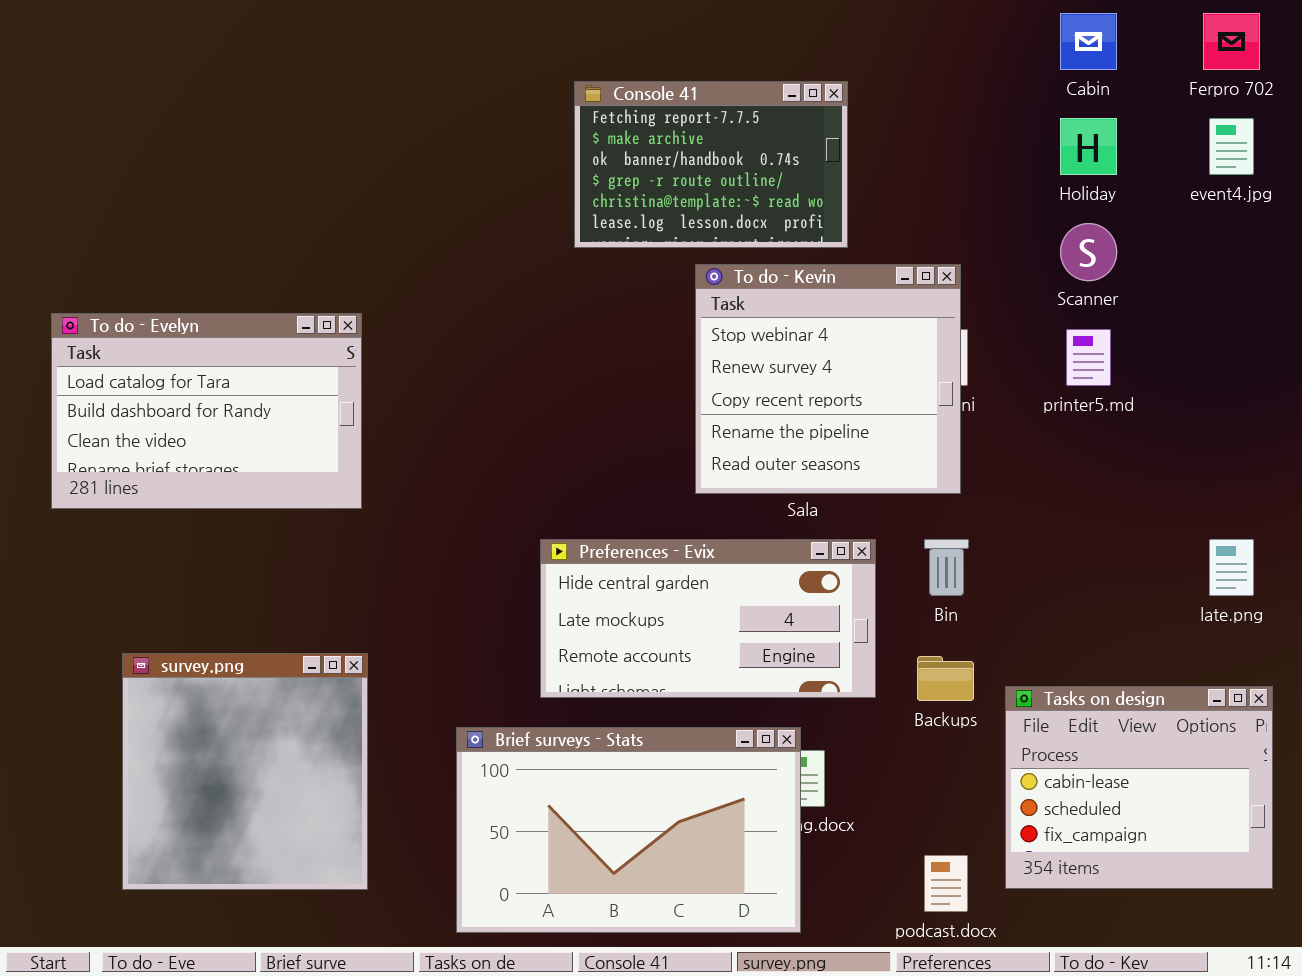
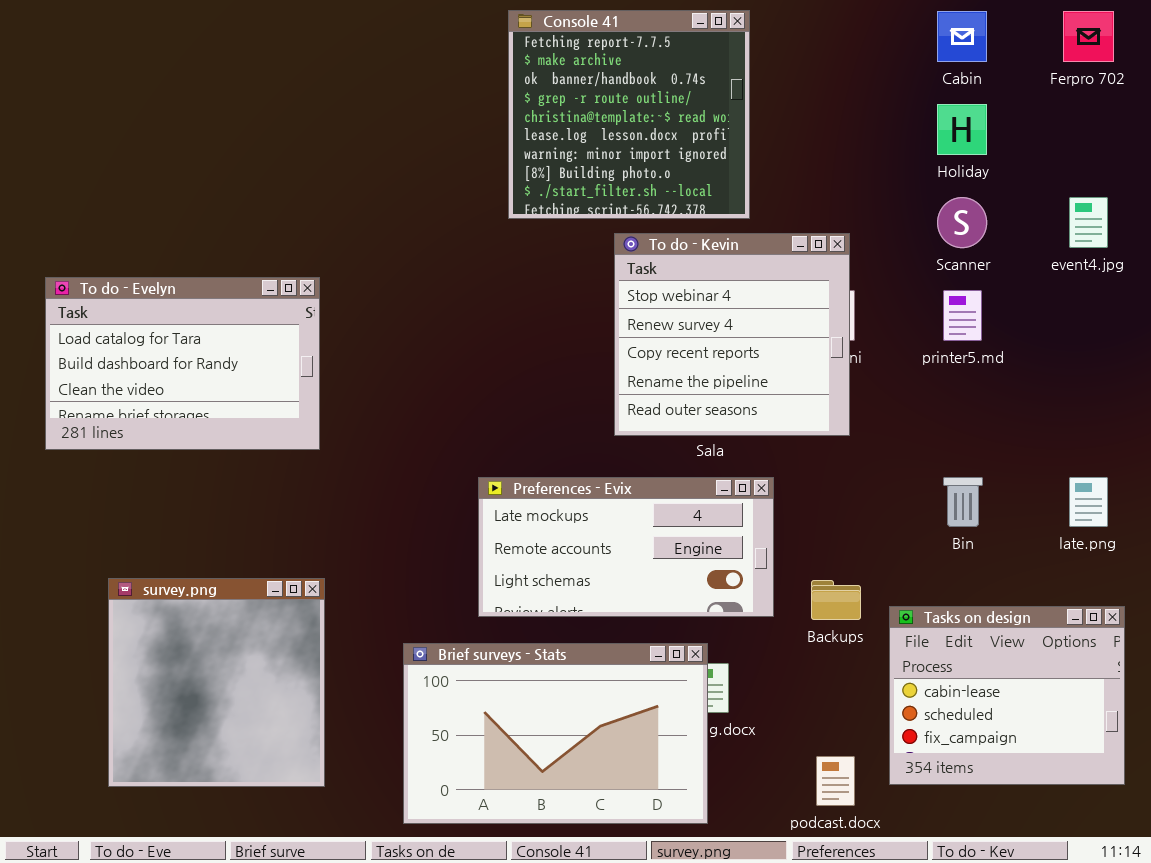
Console 41: [574,81,848,248] -> [508,10,750,219], resized
event4.jpg: [1209,118,1254,175] -> [1069,197,1108,248], moved
Preferences - Evix: [540,539,876,698] -> [478,477,774,617], scrolled down 1 row
Bin: [924,539,969,596] -> [943,477,983,527], moved

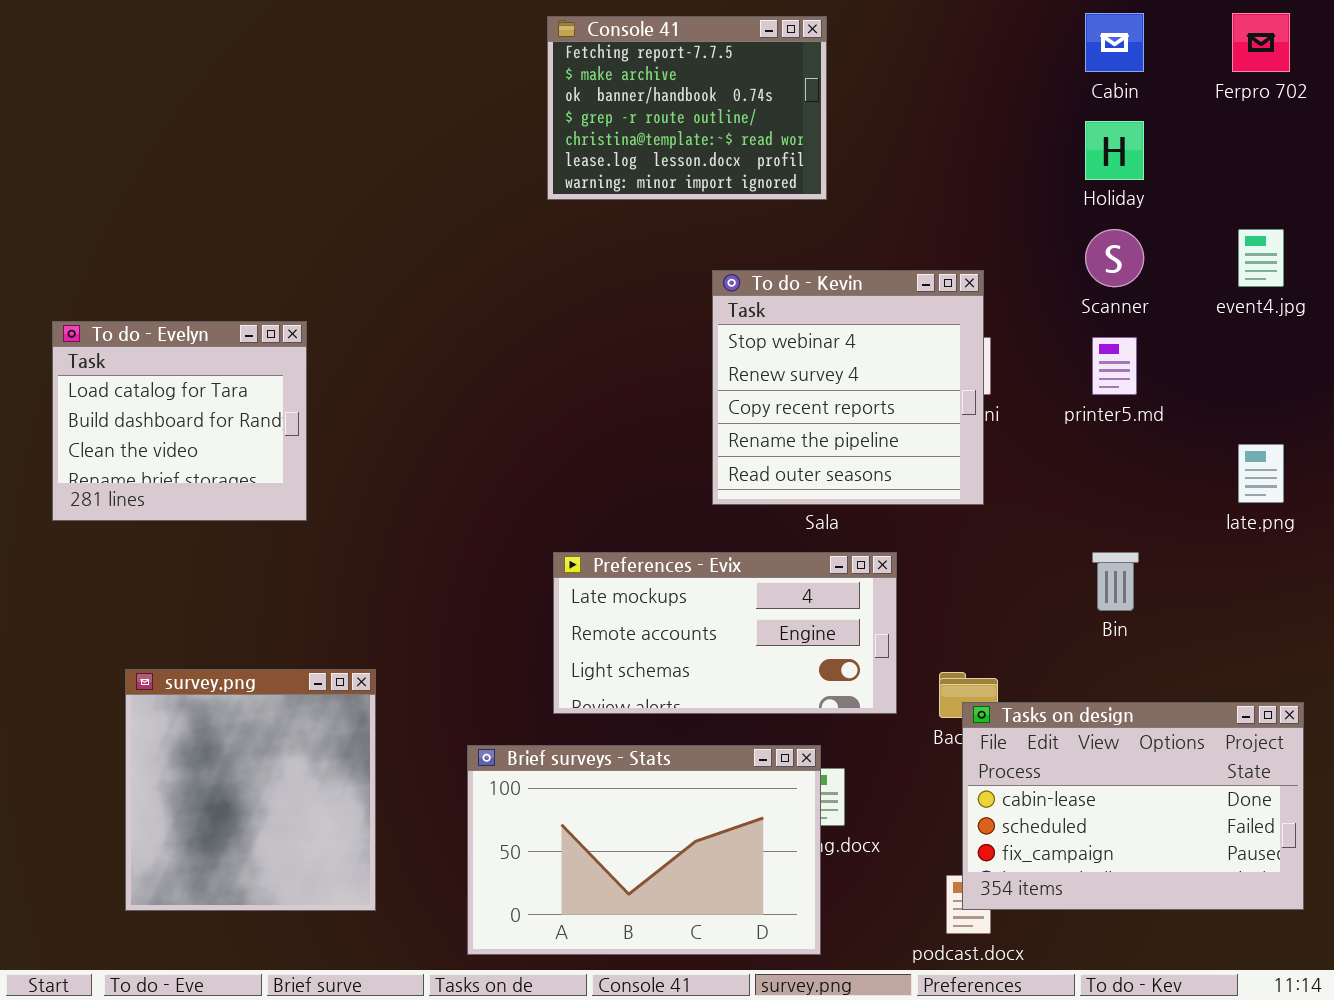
Console 41: [508,10,750,219] -> [547,16,827,200], moved, resized
To do - Evelyn: [45,277,320,450] -> [52,321,307,521], resized
late.png: [1069,477,1108,527] -> [1238,444,1284,503], moved
Tasks on design: [889,606,1125,785] -> [962,702,1304,910], resized

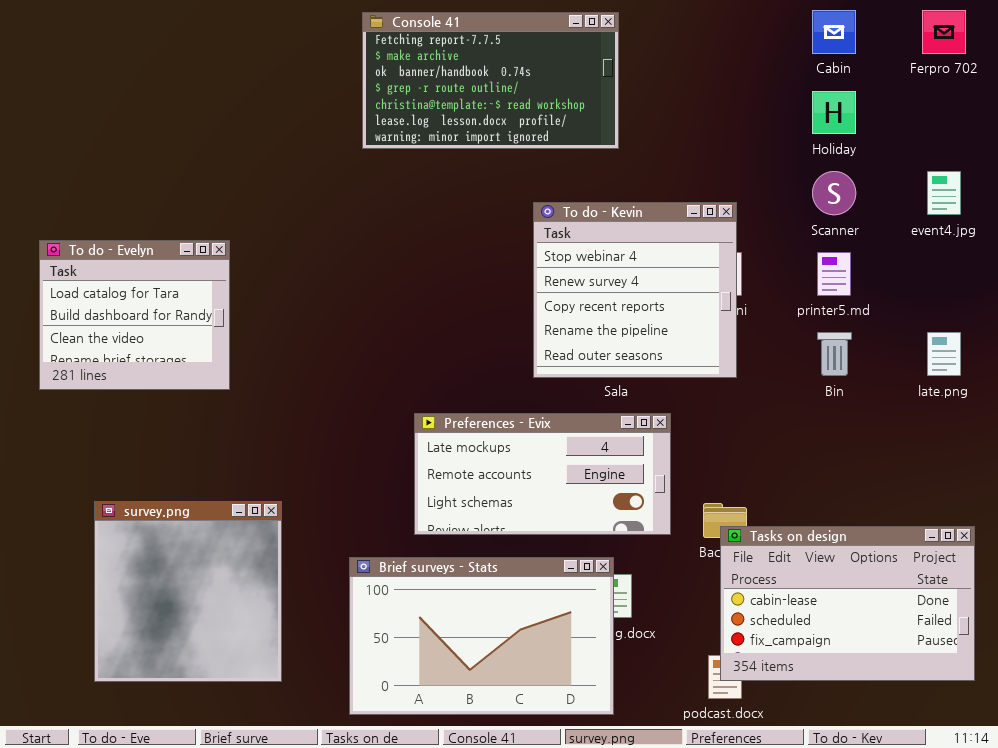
Console 41: [547,16,827,200] -> [362,12,619,149], resized
Bin: [1092,552,1139,611] -> [817,332,852,376], moved

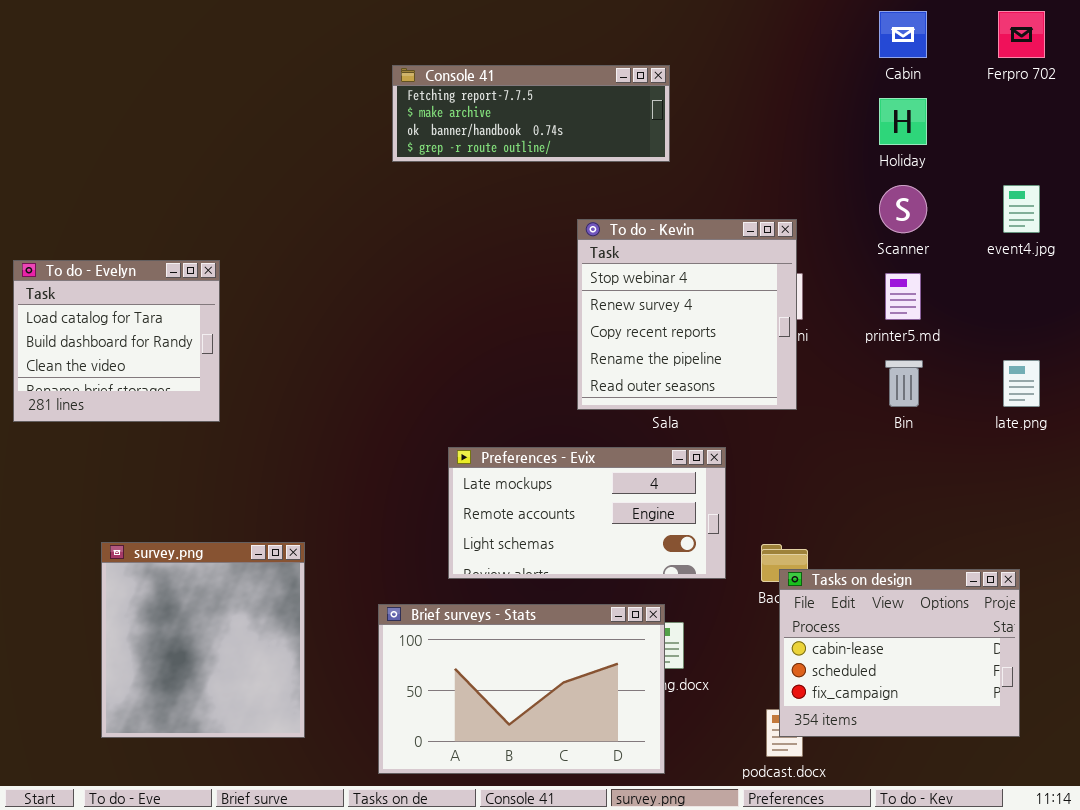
Console 41: [362,12,619,149] -> [392,65,670,162], resized
To do - Evelyn: [39,240,230,390] -> [13,260,220,422], moved
Tasks on design: [720,526,975,681] -> [779,569,1020,737], resized

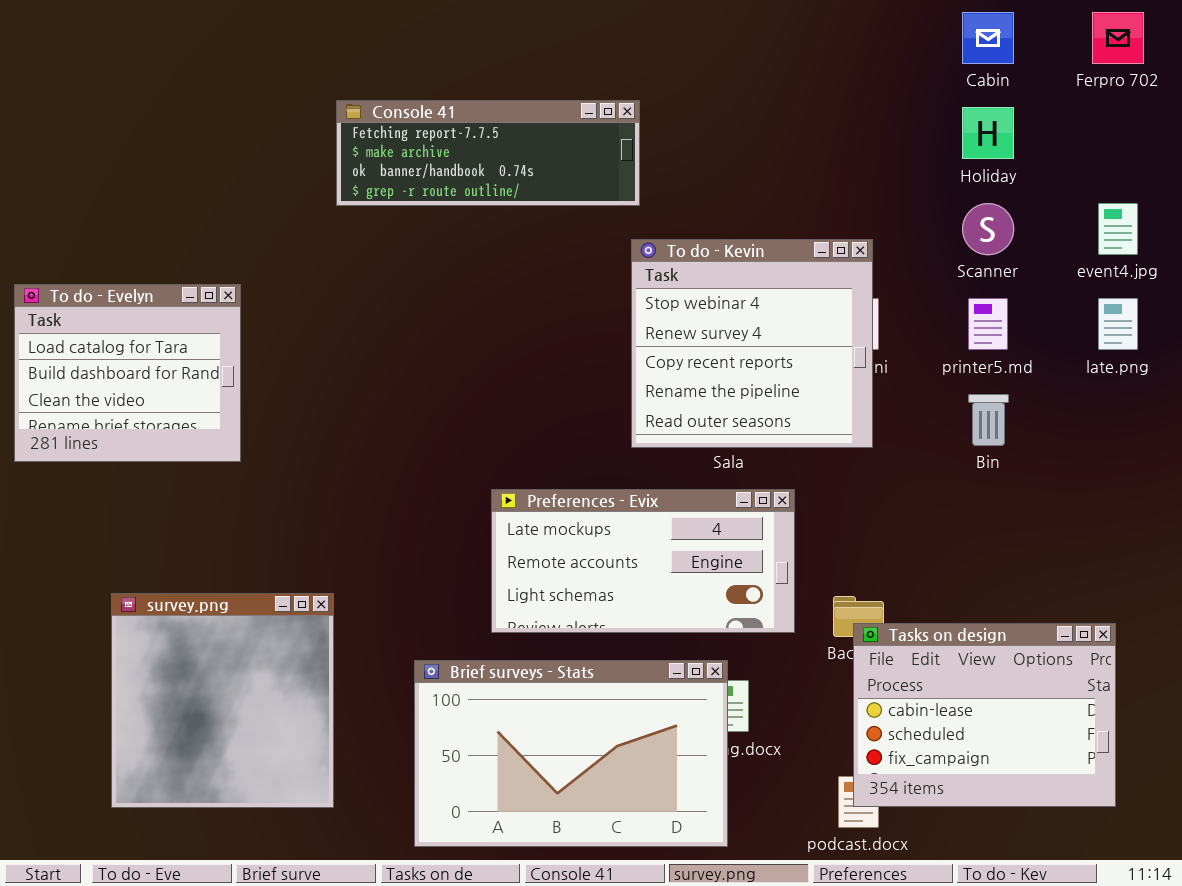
Console 41: [392,65,670,162] -> [336,100,640,206], moved
late.png: [1003,360,1040,407] -> [1098,298,1138,350], moved

